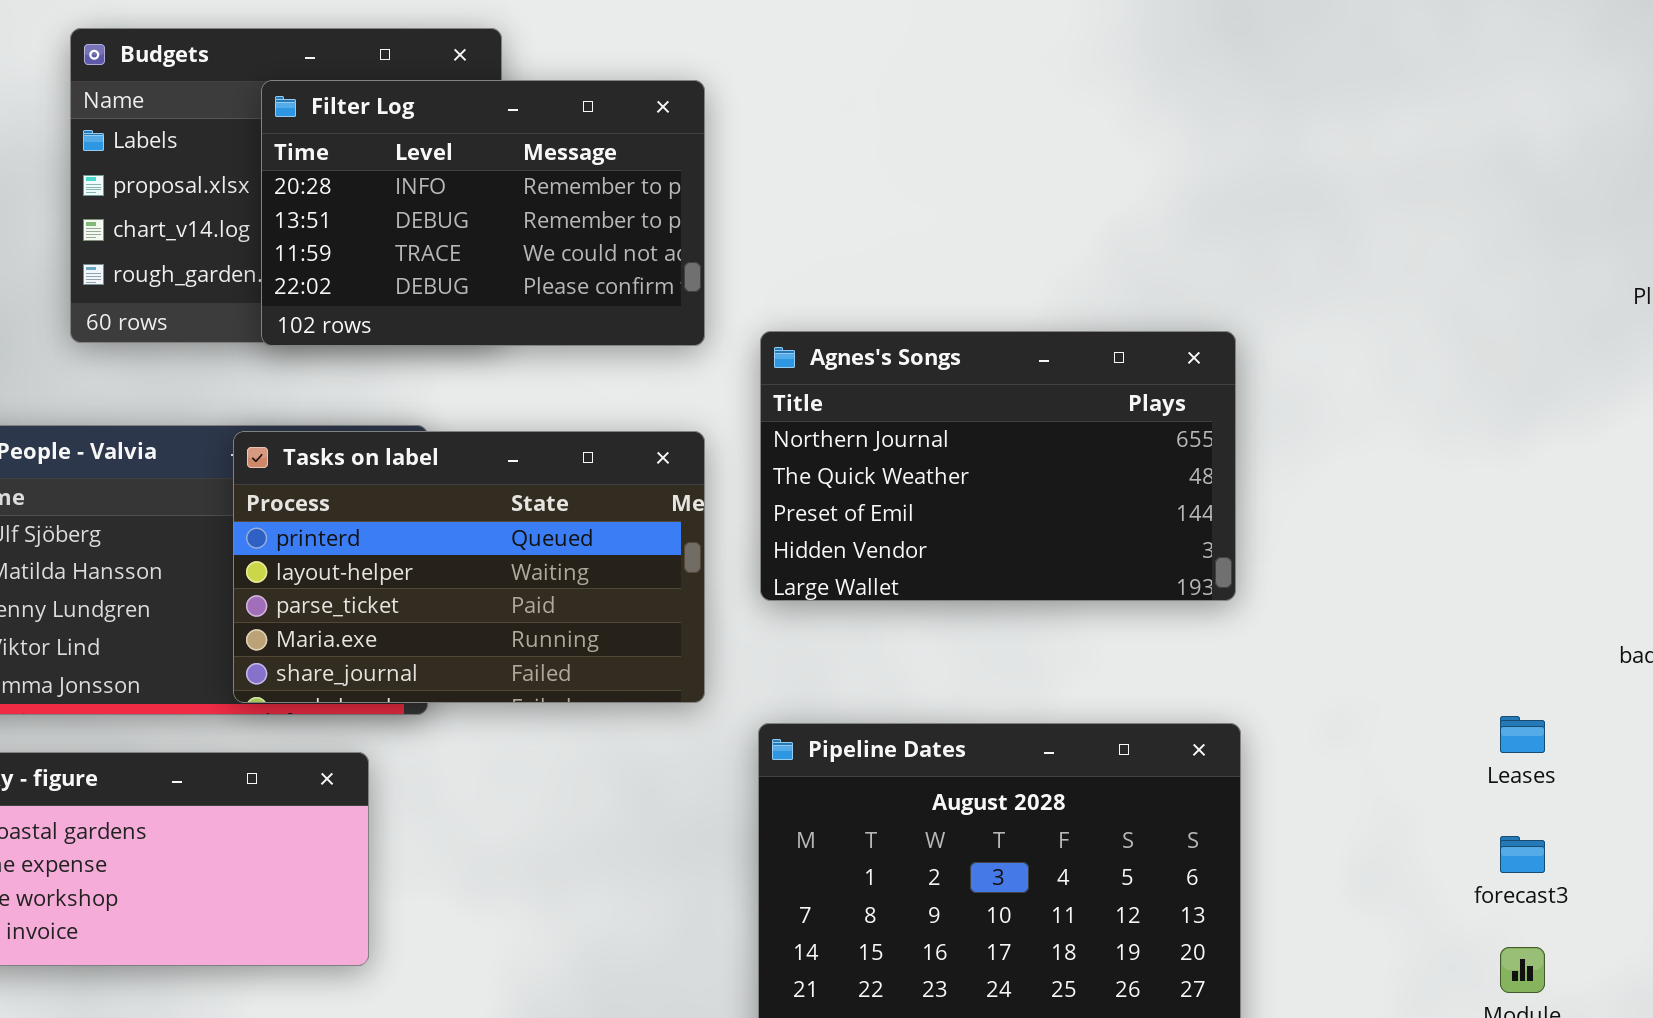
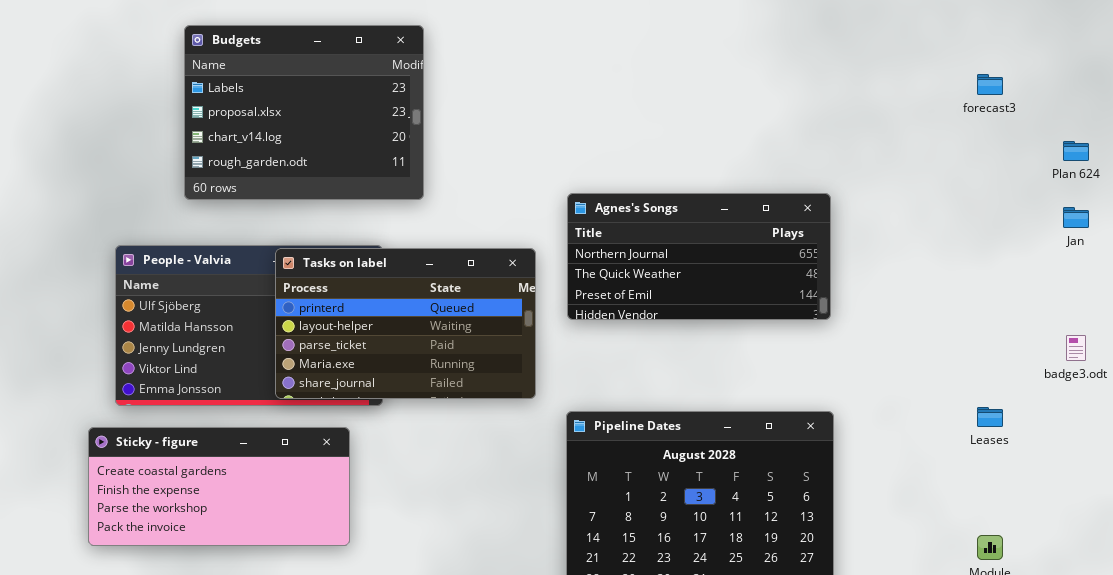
Filter Log: [261,80,705,346] -> none, closed
Agnes's Songs: [760,331,1236,601] -> [567,193,831,320], resized
forecast3: [1500,836,1545,873] -> [977,74,1003,95], moved

